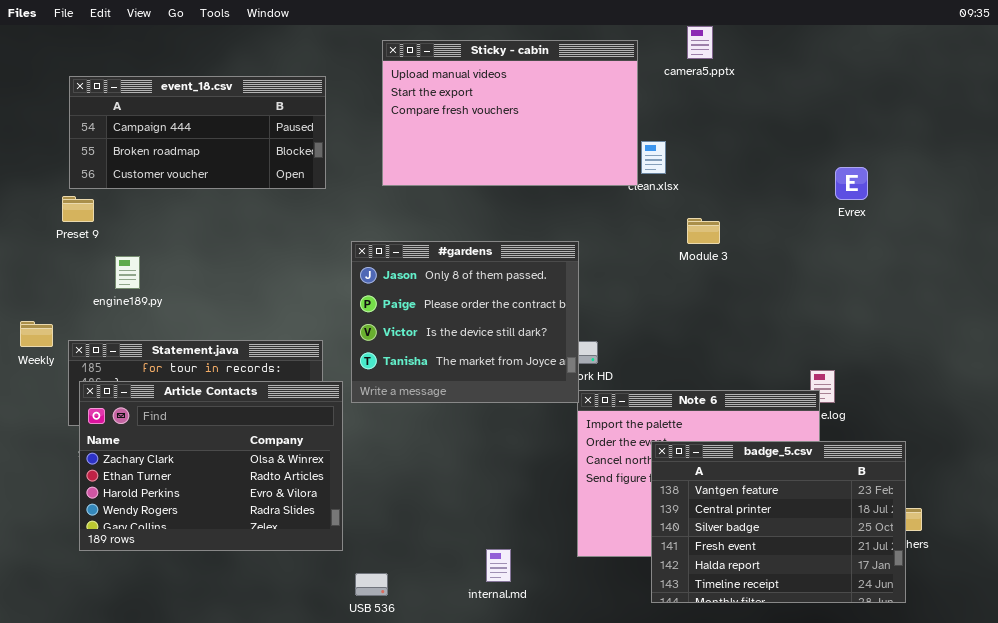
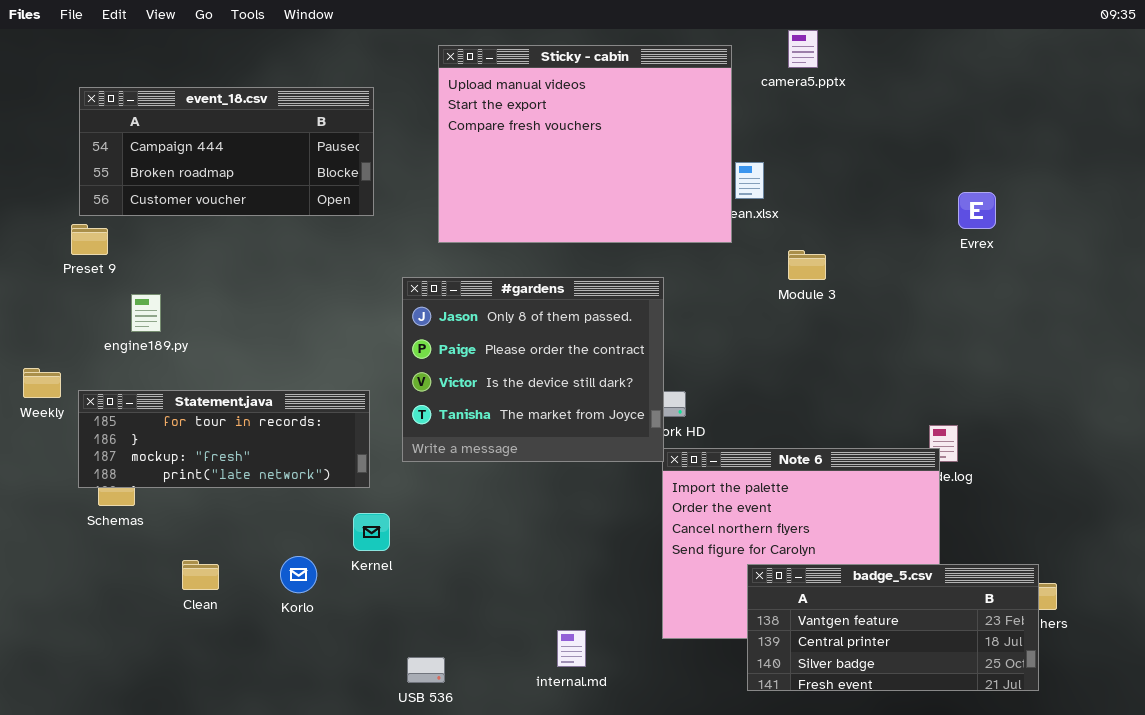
Sticky - cabin: [382,40,638,186] -> [438,45,732,243], resized
Article Contacts: [79,381,343,551] -> none, closed
badge_5.csv: [651,441,906,603] -> [747,564,1039,691], resized

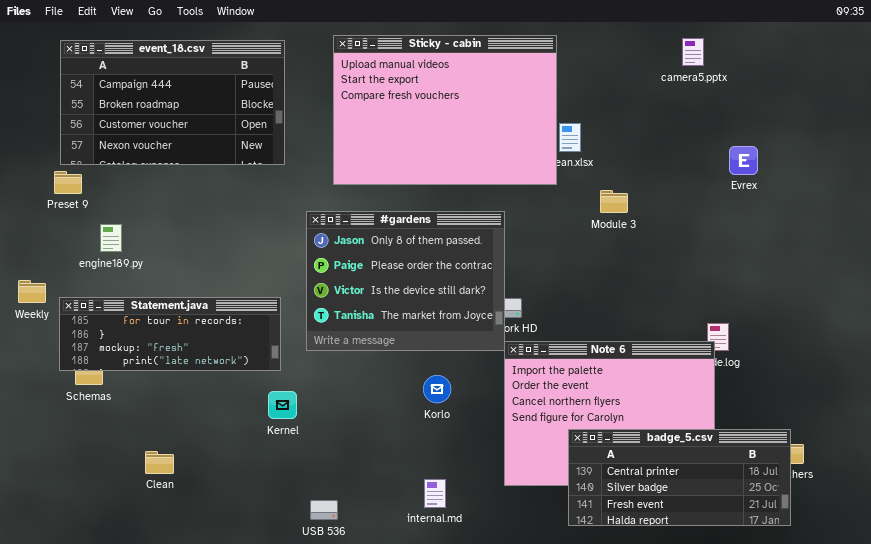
camera5.pptx: [788,30,818,68] -> [682,38,704,66], moved
event_18.csv: [79,87,374,216] -> [60,40,285,165], resized
Korlo: [280,556,317,593] -> [423,375,451,403], moved
Clean: [182,560,219,590] -> [145,451,174,474], moved
badge_5.csv: [747,564,1039,691] -> [568,429,791,526], scrolled down 1 row

